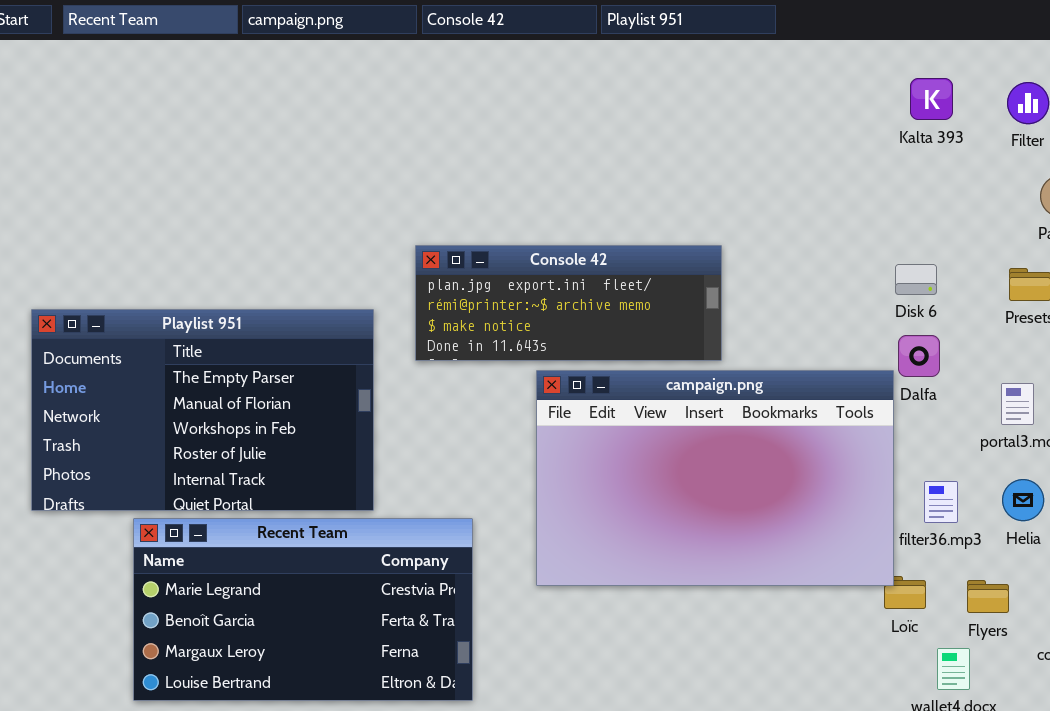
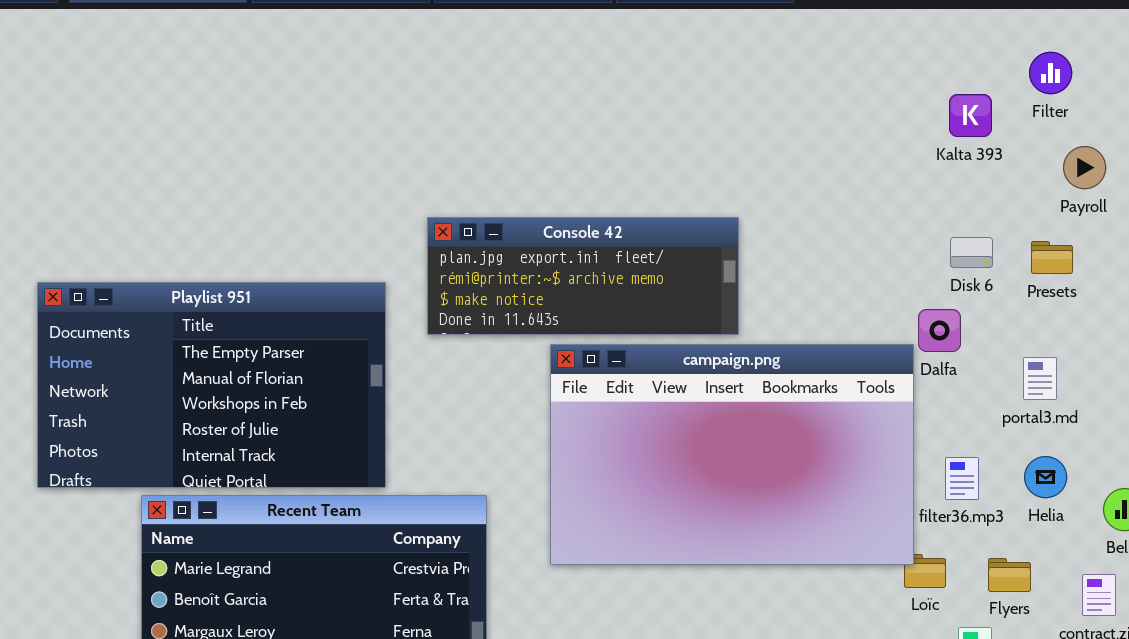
Kalta 393: [910,78,953,120] -> [949,94,992,137], moved
Disk 6: [895,264,937,295] -> [950,237,993,268], moved

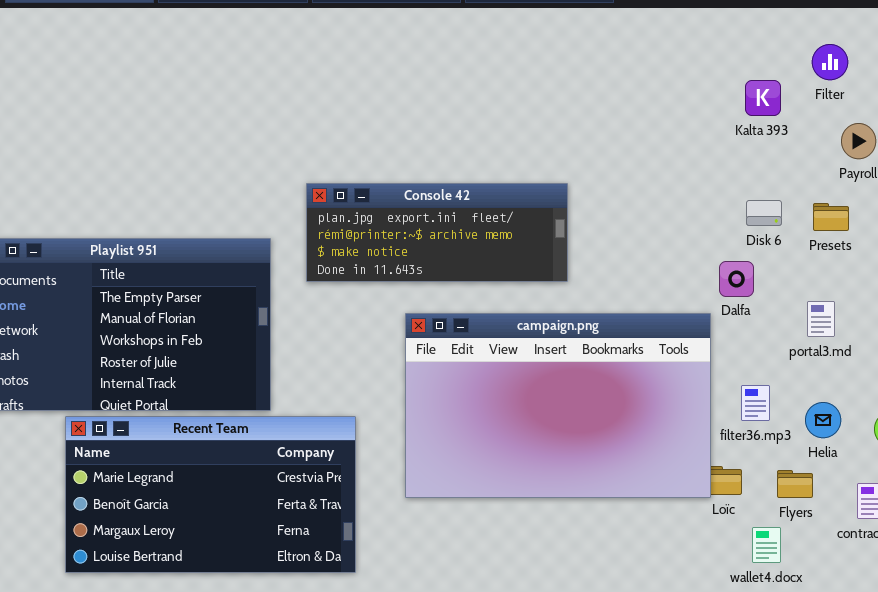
campaign.png: [550,344,914,565] -> [405,313,711,498], moved
Helia: [1024,456,1067,498] -> [805,402,841,438], moved

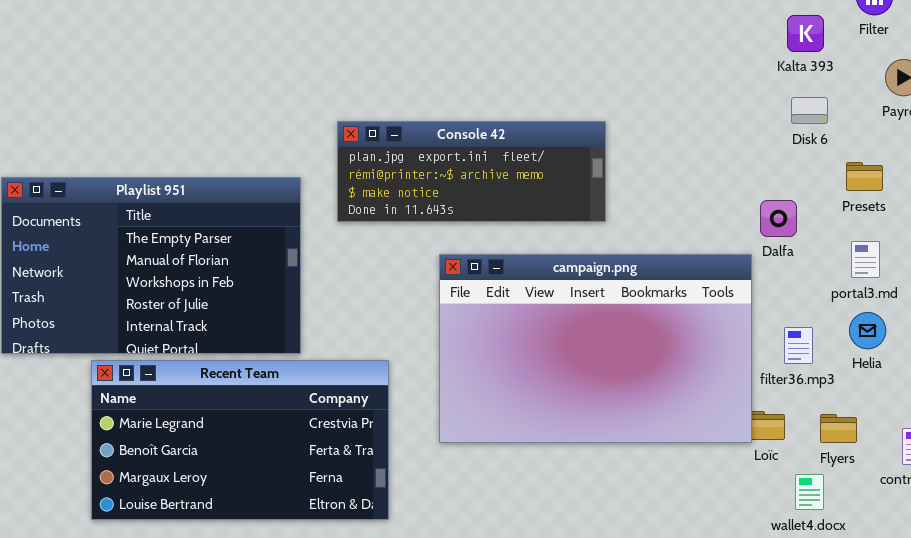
Disk 6: [746,200,782,226] -> [791,97,828,124], moved
Presets: [813,203,849,231] -> [846,162,883,191], moved
Helia: [805,402,841,438] -> [849,312,886,349], moved

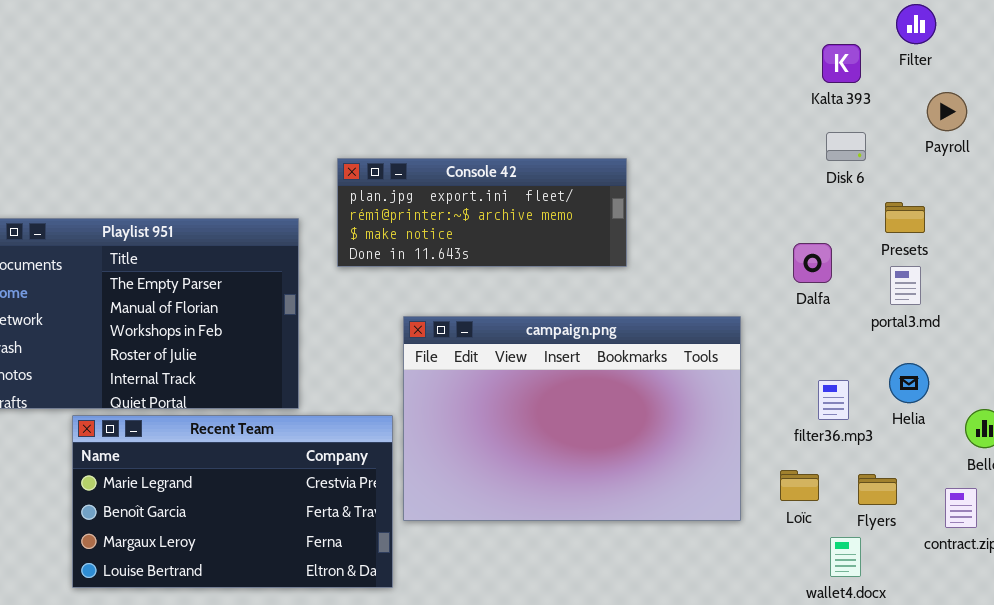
portal3.md: [851,241,880,278] -> [890,266,921,305], moved
campaign.png: [439,254,752,443] -> [403,316,741,521], moved

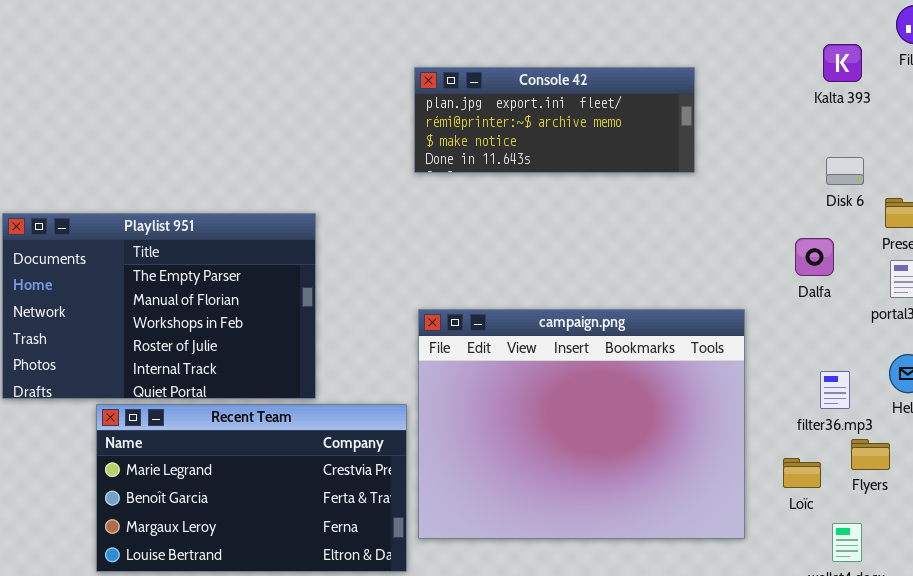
Disk 6: [826,132,866,161] -> [826,157,864,185], moved
Console 42: [337,158,627,267] -> [414,67,695,173], moved
campaign.png: [403,316,741,521] -> [418,309,745,539], resized
Flyers: [858,474,897,505] -> [851,439,890,470], moved

